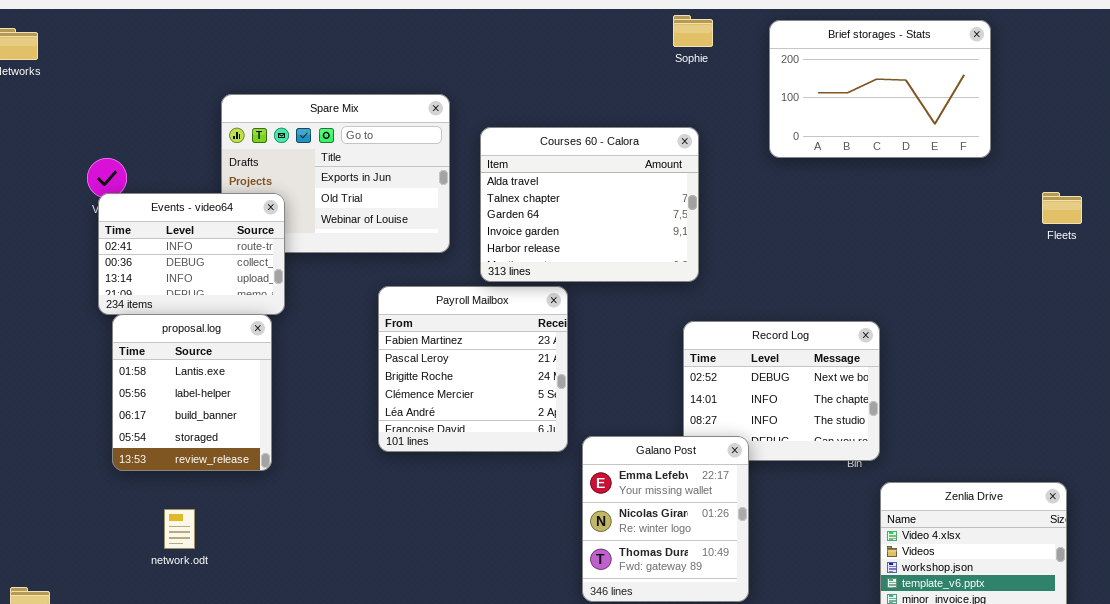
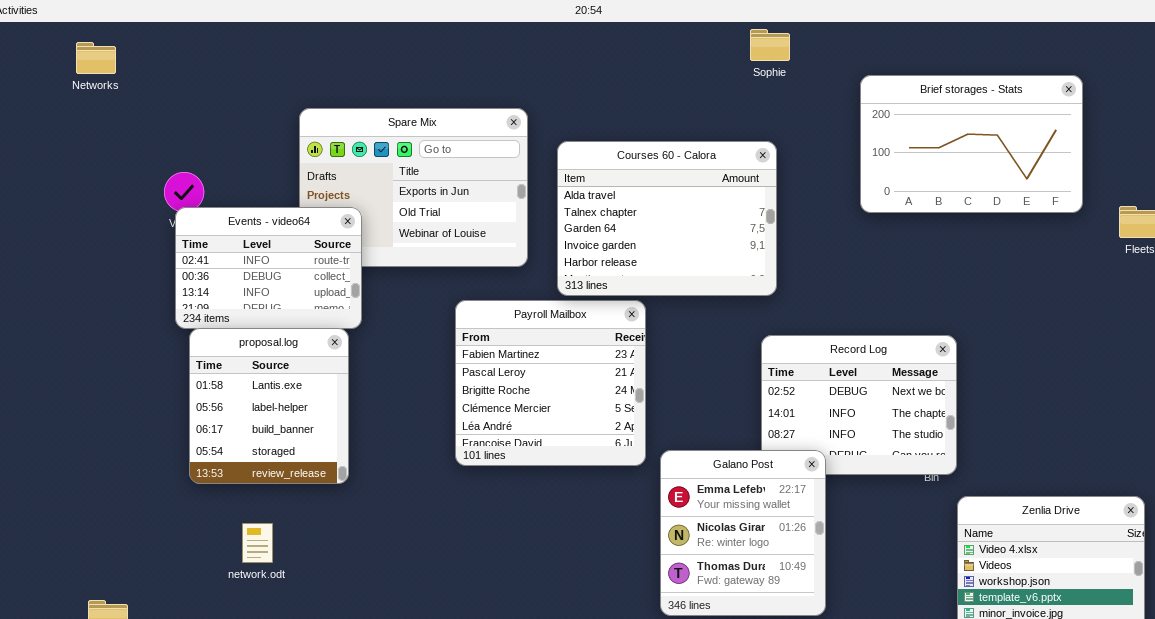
Brief storages - Stats: [769,20,991,158] -> [860,75,1083,213], moved

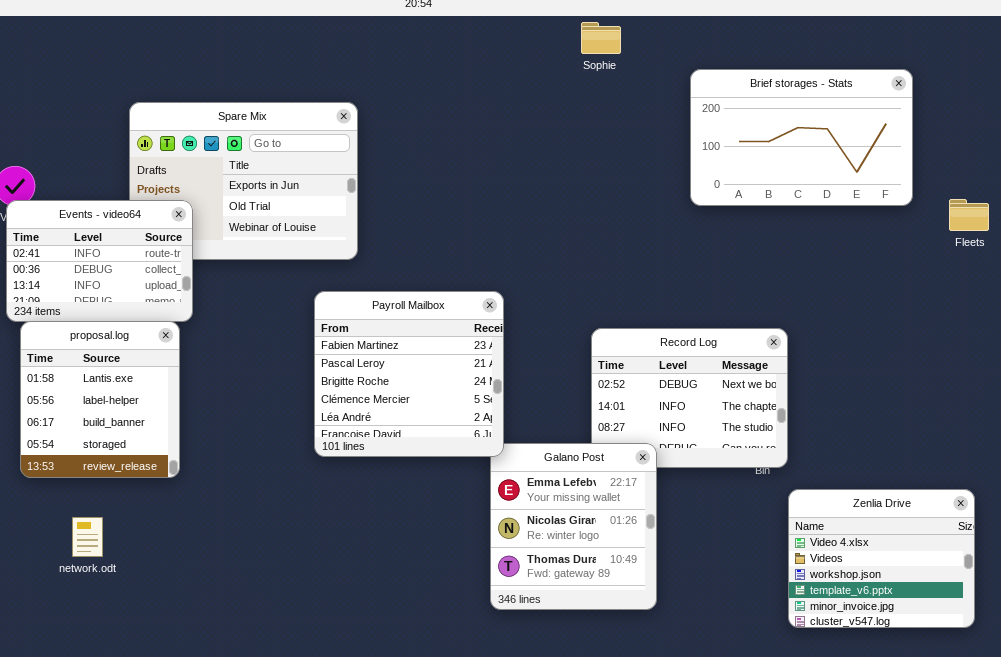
Courses 60 - Calora: [557,141,777,296] -> none, closed
Payroll Mailbox: [455,300,646,466] -> [314,291,504,457], moved

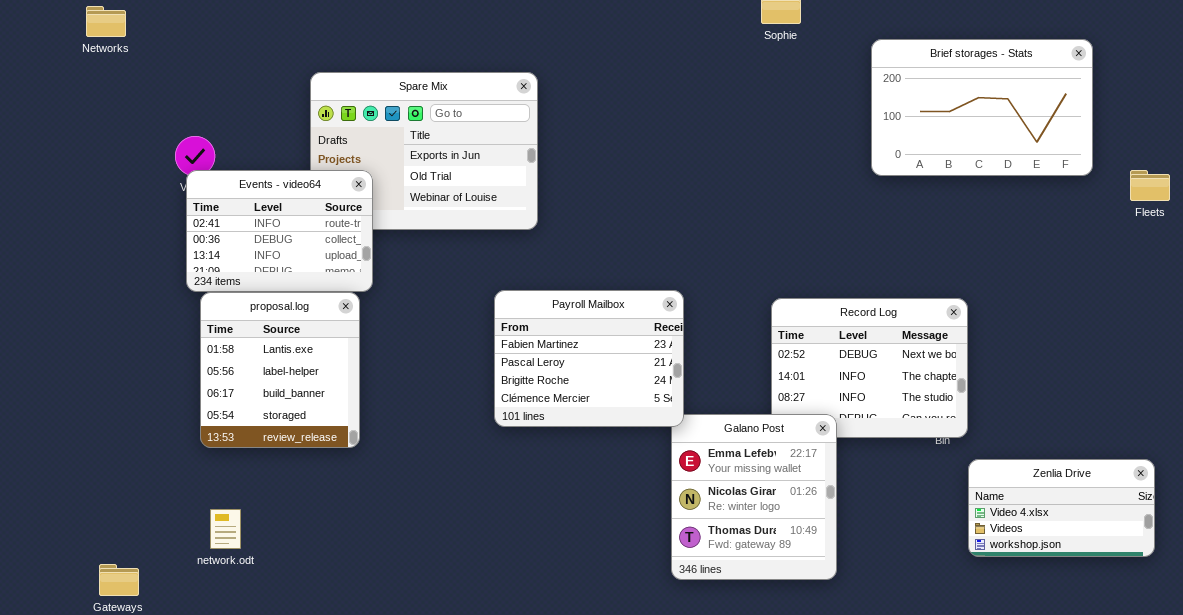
Payroll Mailbox: [314,291,504,457] -> [494,290,684,427], resized
Zenlia Drive: [788,489,975,628] -> [968,459,1155,557], resized
network.odt: [72,517,103,557] -> [210,509,241,549], moved

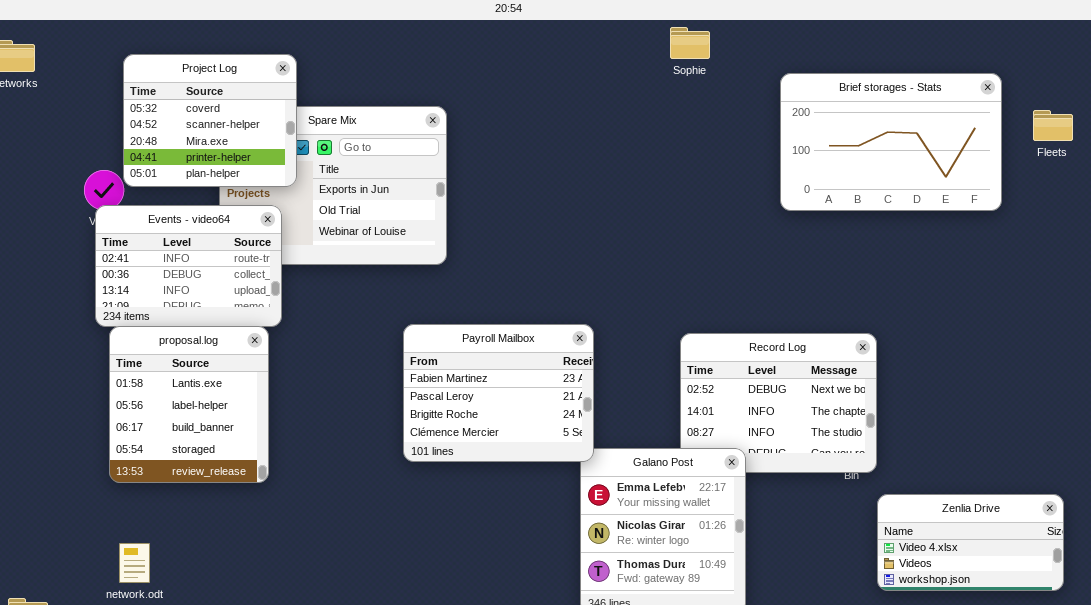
Project Log: none -> [123,54,297,187], opened
Fleets: [1130,170,1170,201] -> [1033,110,1073,141], moved

